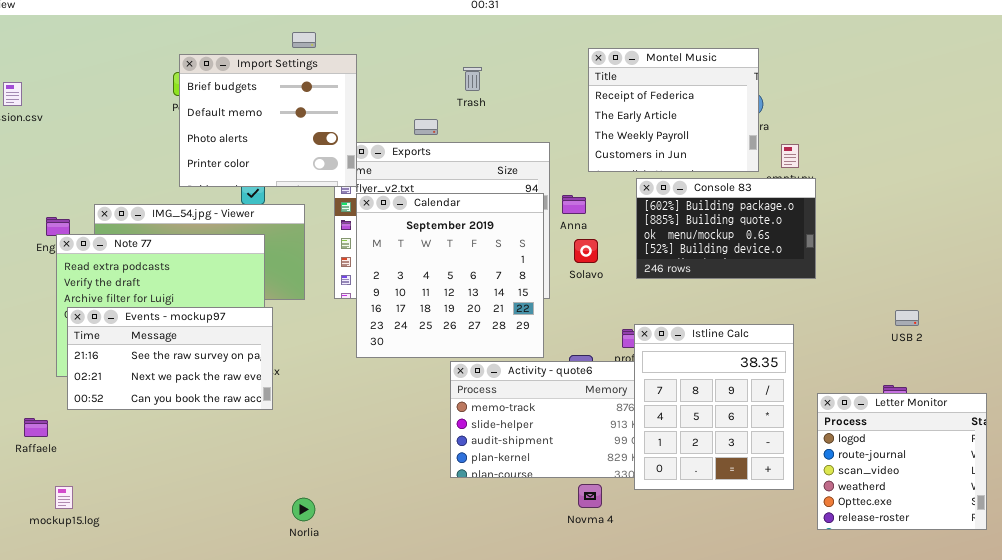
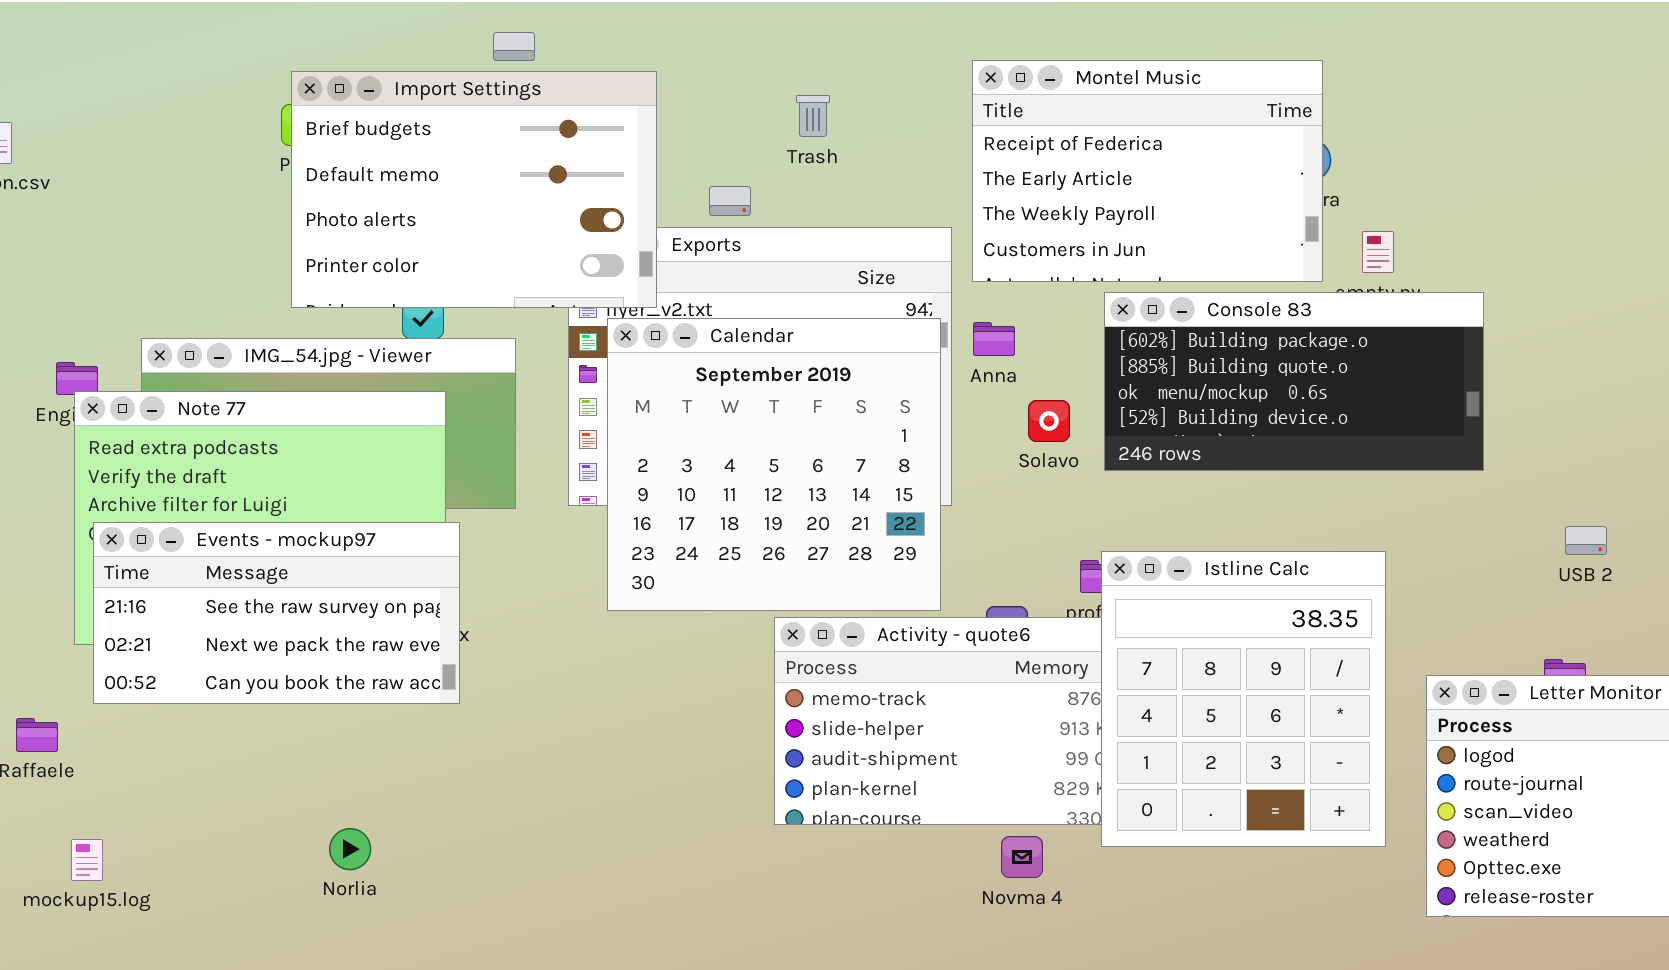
Montel Music: [588,48,759,172] -> [972,60,1323,282], resized
Import Settings: [179,54,357,187] -> [291,71,657,308], resized
Console 83: [636,178,816,279] -> [1104,292,1484,471], resized
Solavo: [574,239,598,263] -> [1028,400,1070,442], moved
Norlia: [292,498,315,521] -> [329,828,371,870], moved

